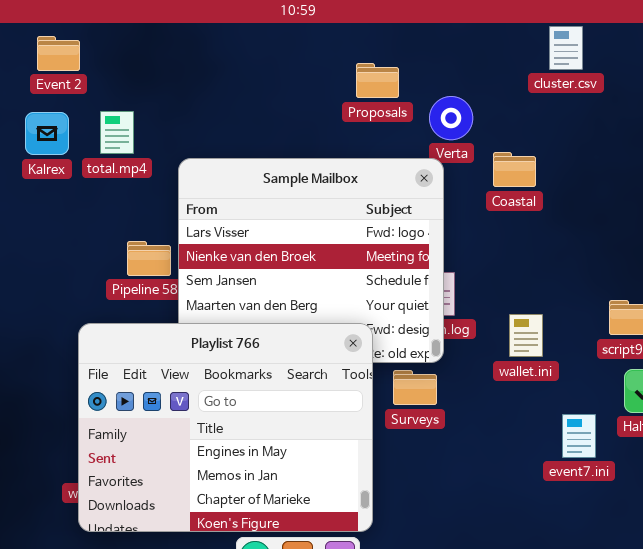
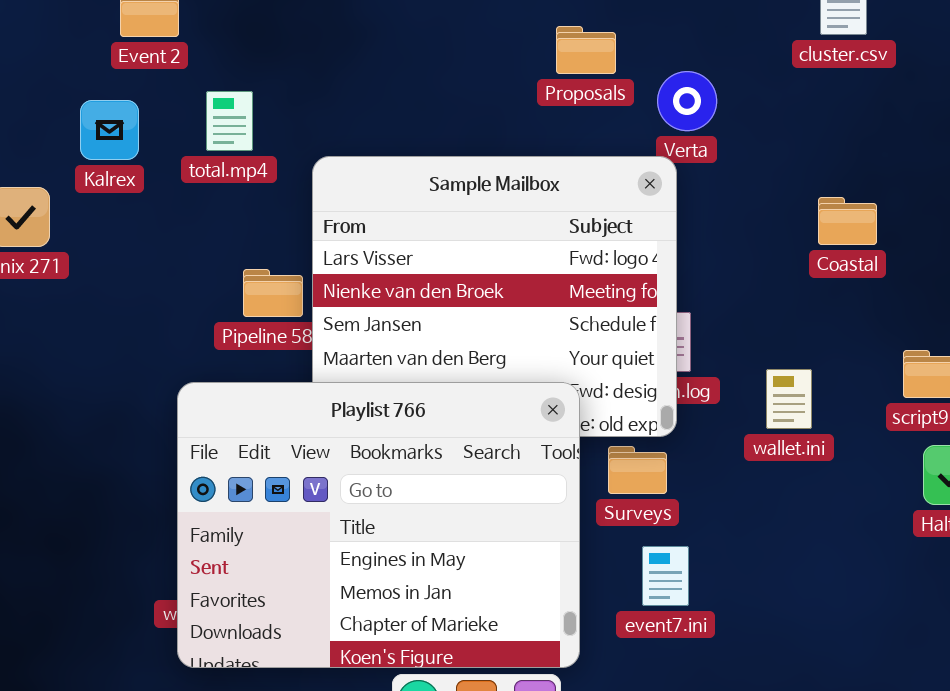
Kalrex: [25,112,69,155] -> [80,100,139,160], moved
Coastal: [493,152,536,187] -> [818,197,877,245], moved
event7.ini: [562,414,596,458] -> [642,546,689,606], moved

